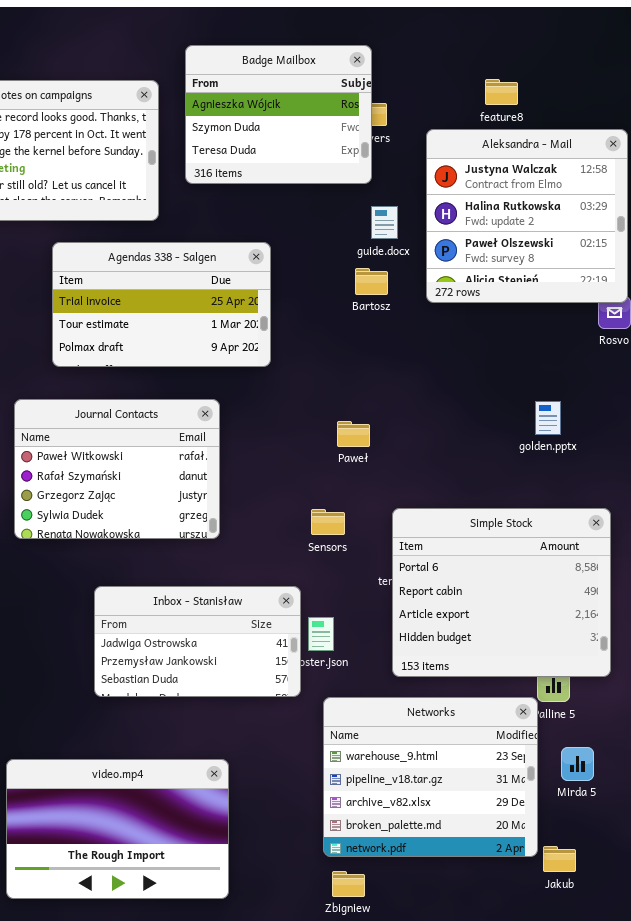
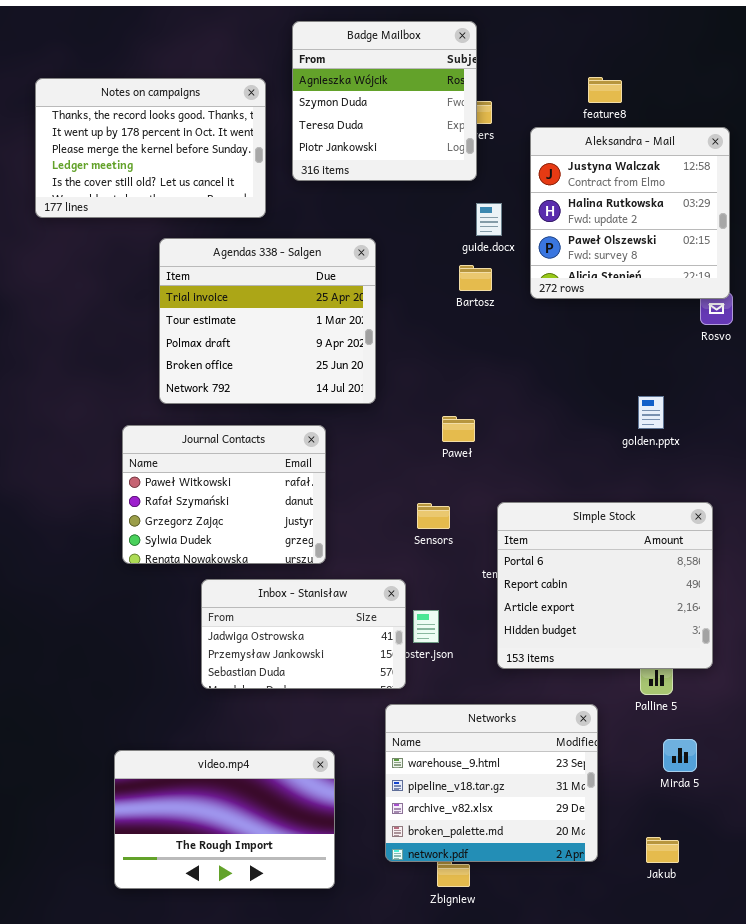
Badge Mailbox: [185,45,372,184] -> [292,21,477,181], resized
Agendas 338 - Salgen: [52,242,271,367] -> [159,238,376,404], resized
Journal Contacts: [14,399,220,539] -> [122,425,326,564], moved
Networks: [323,697,538,857] -> [385,704,598,862], moved

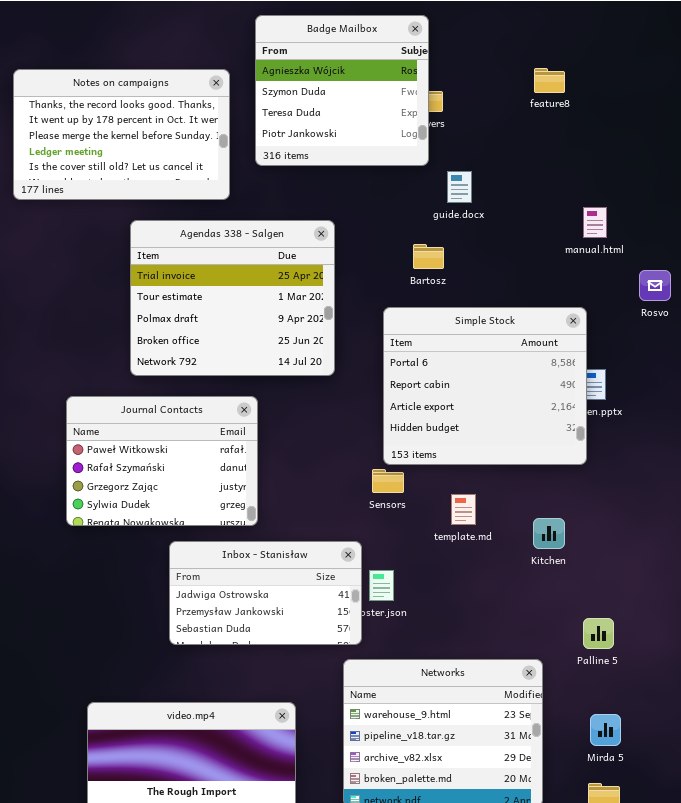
Aleksandra - Mail: [530,127,730,299] -> none, closed
guide.docx: [476,203,502,236] -> [447,171,472,203], moved
Journal Contacts: [122,425,326,564] -> [66,396,258,526], moved
Simple Stock: [497,502,713,669] -> [383,307,587,465], moved
Mirda 5: [663,739,697,772] -> [590,714,621,746], moved

